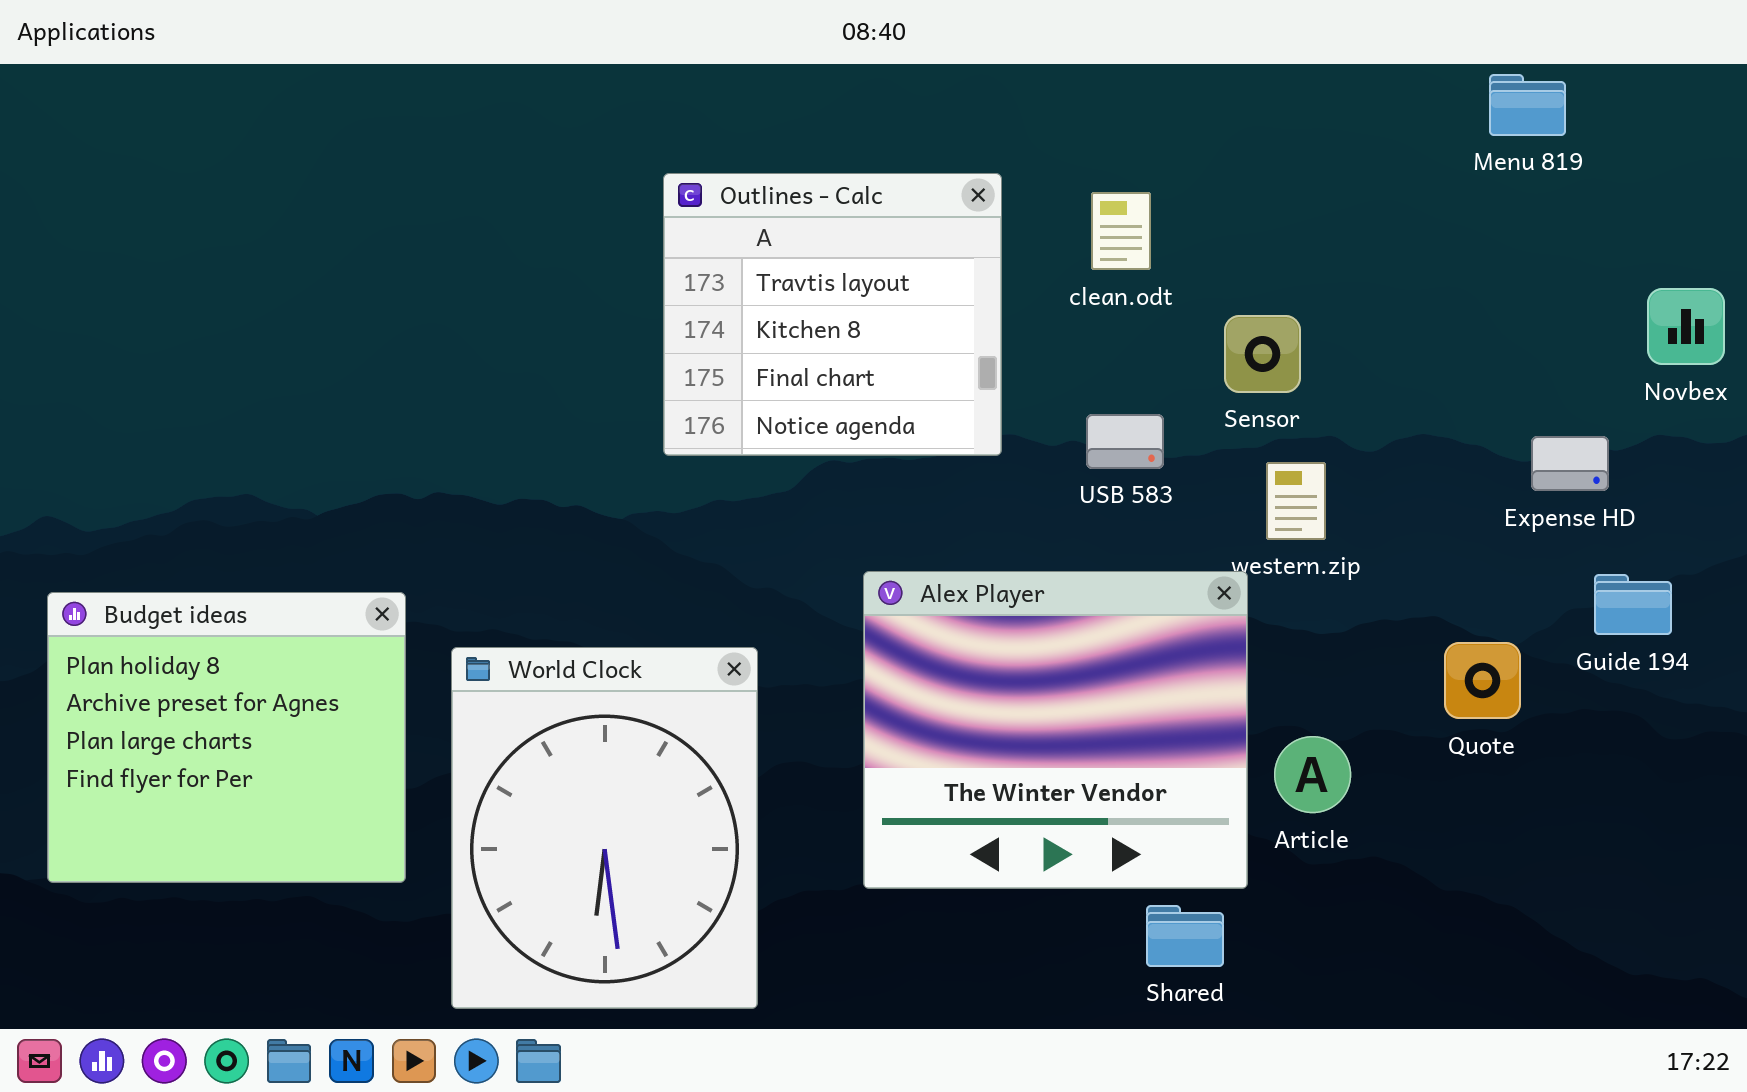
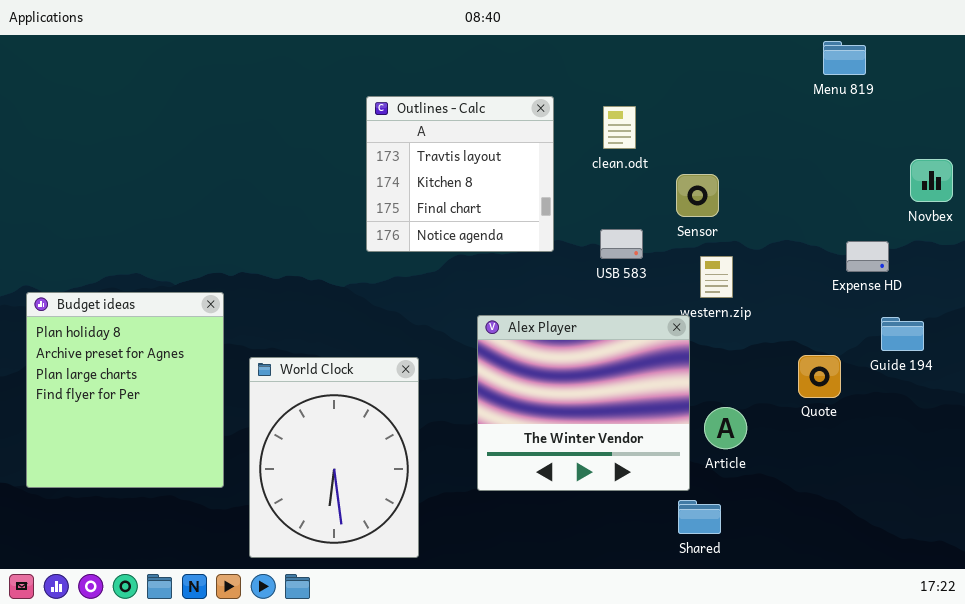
Budget ideas: [47,592,406,883] -> [26,292,224,488], resized
Shared: [1146,905,1224,967] -> [678,500,721,534], moved

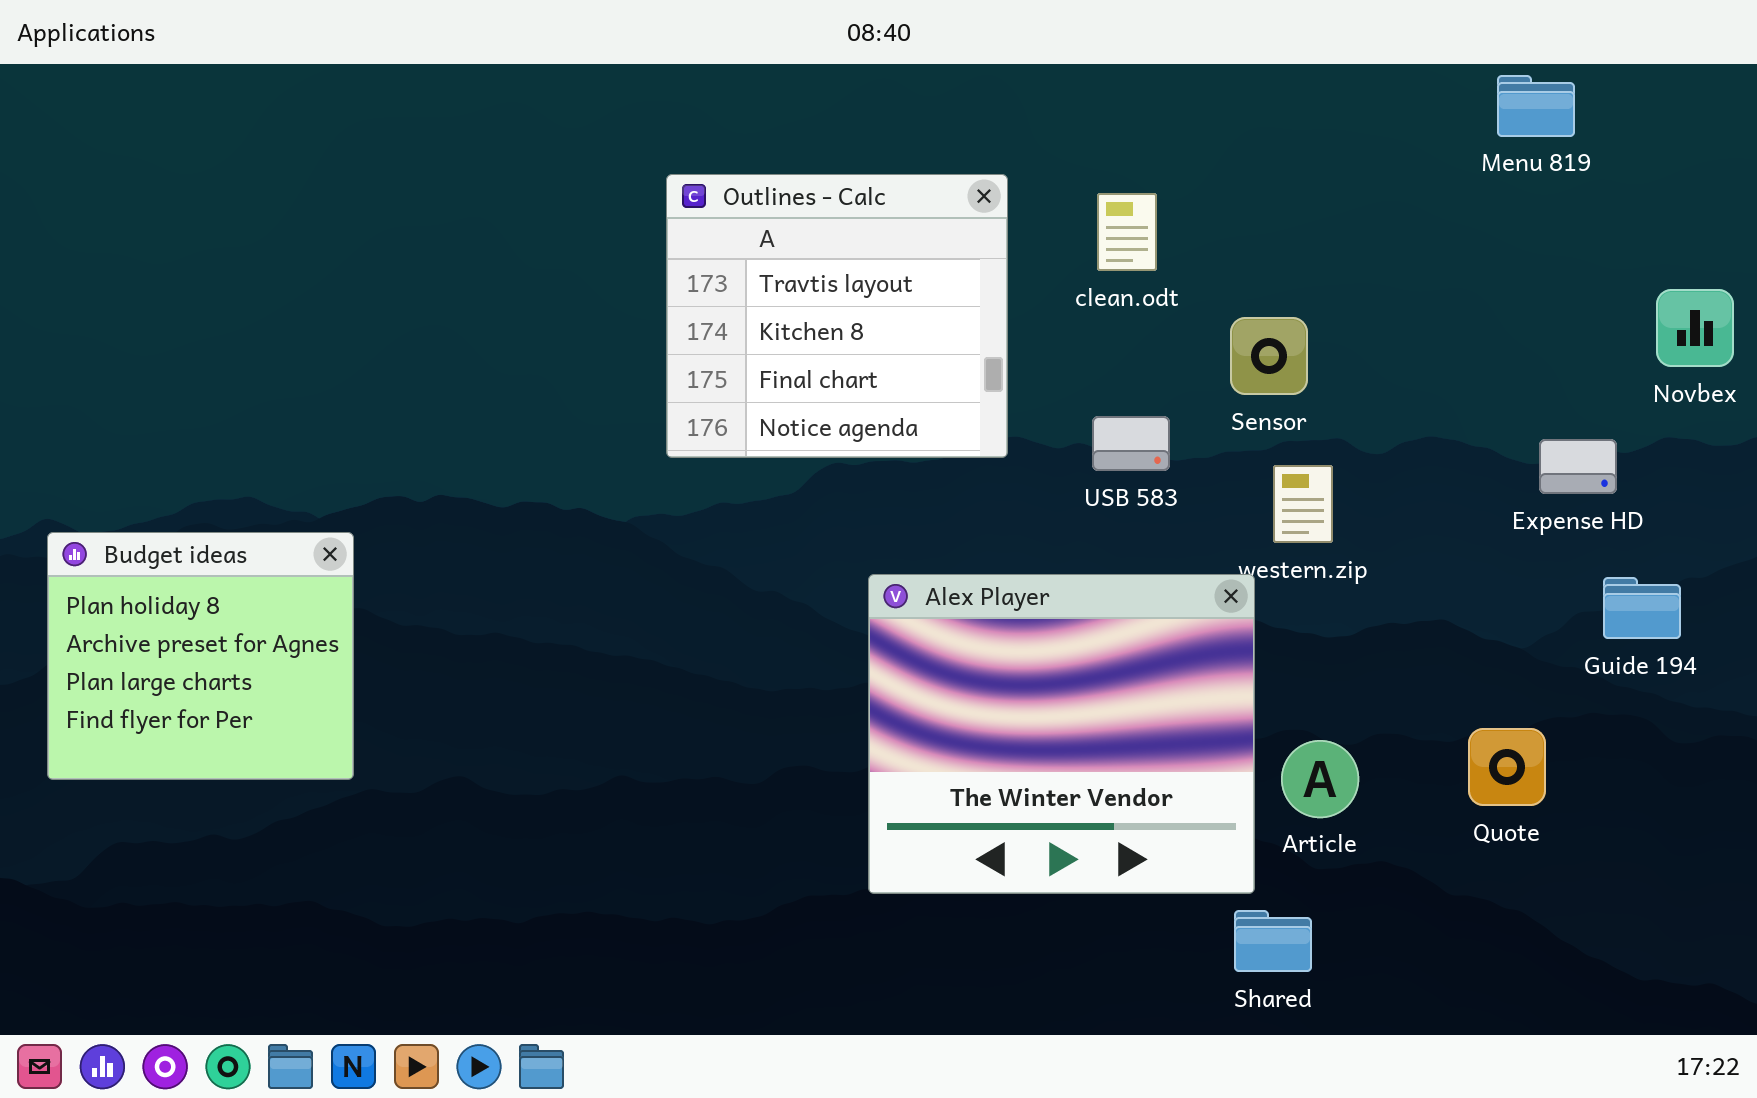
Budget ideas: [26,292,224,488] -> [47,532,354,780], resized
Quote: [798,355,841,398] -> [1468,728,1546,806], moved
World Clock: [249,357,419,558] -> none, closed

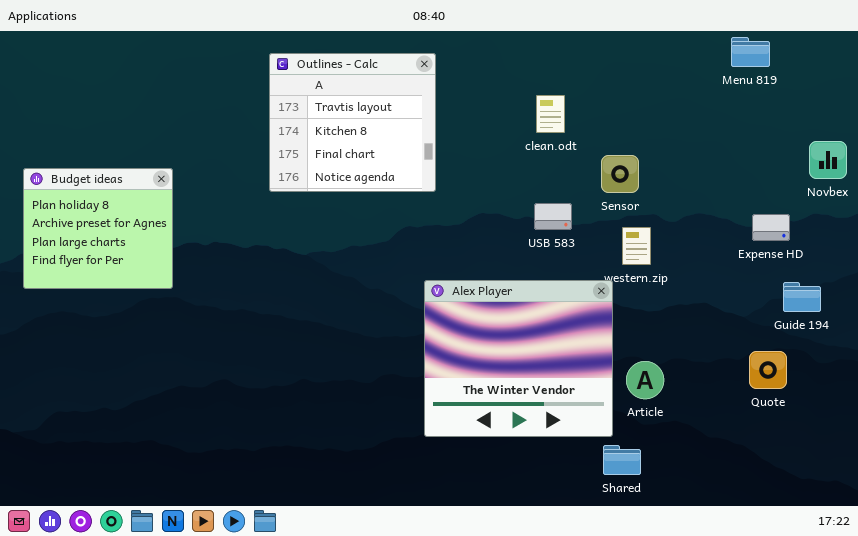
Outlines - Calc: [666,174,1008,458] -> [269,53,436,192], moved
Budget ideas: [47,532,354,780] -> [23,168,173,289], moved
Quote: [1468,728,1546,806] -> [749,351,787,389], moved

